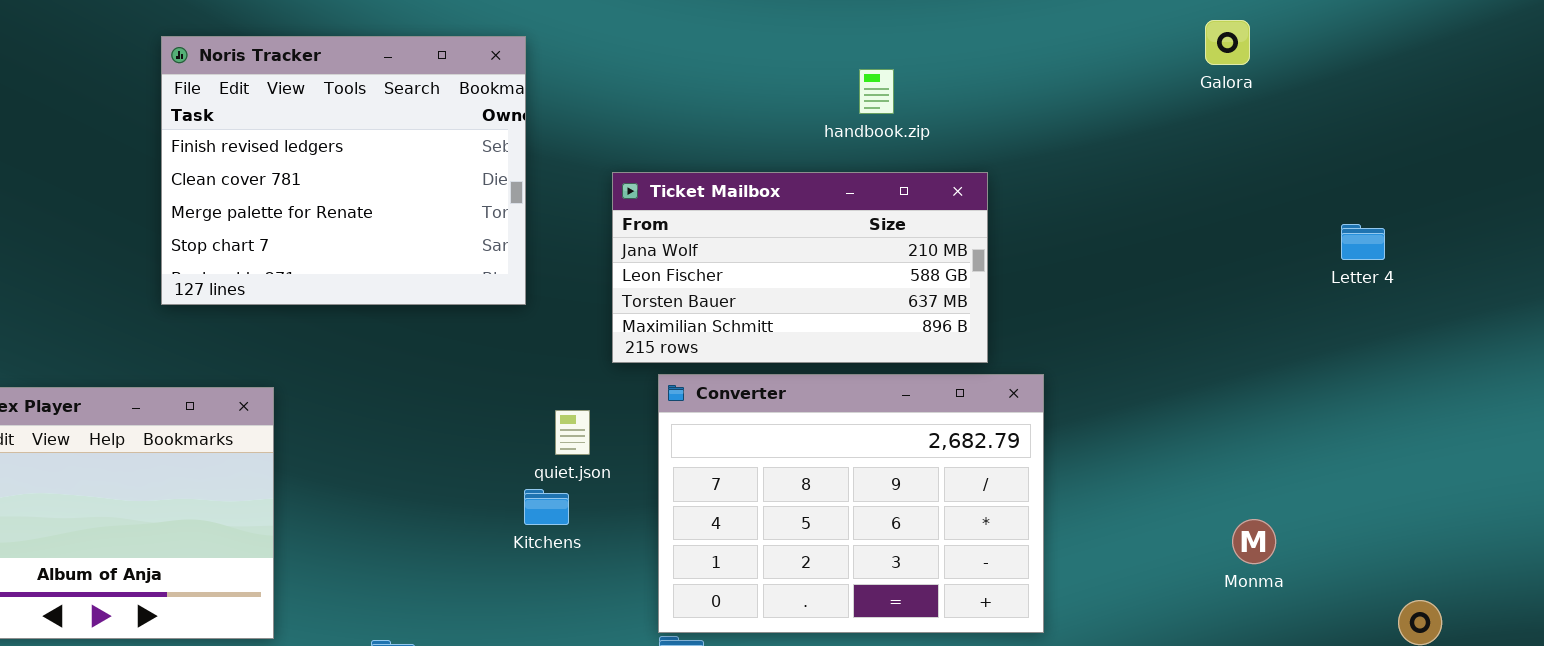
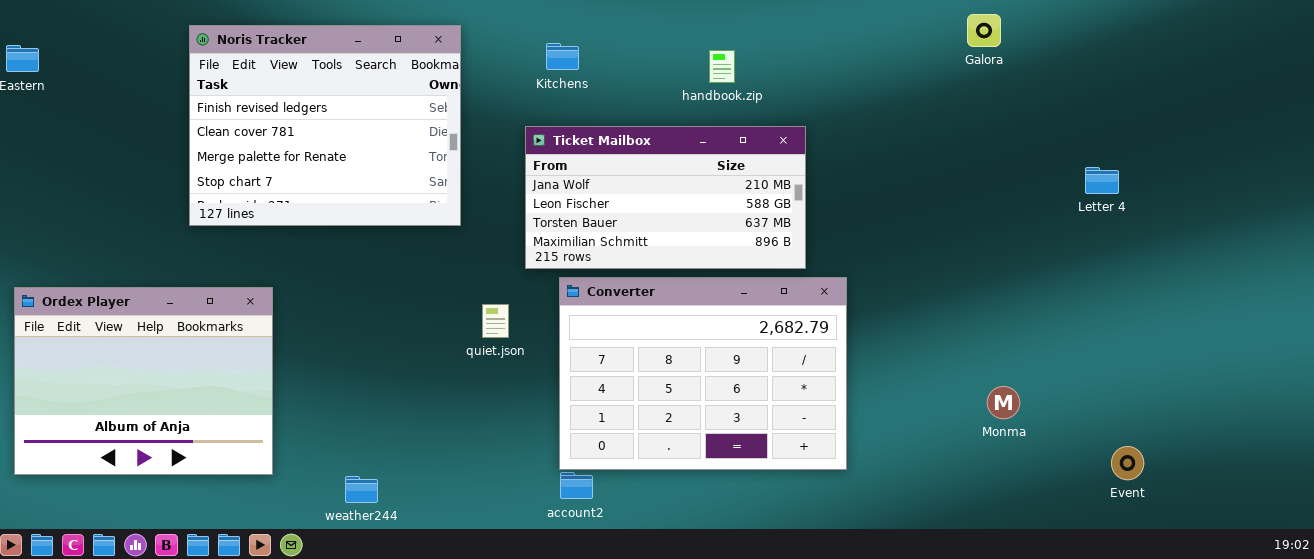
Letter 4: [1341,224,1385,260] -> [1085,167,1119,194], moved
Kitchens: [524,489,569,525] -> [546,43,579,70], moved

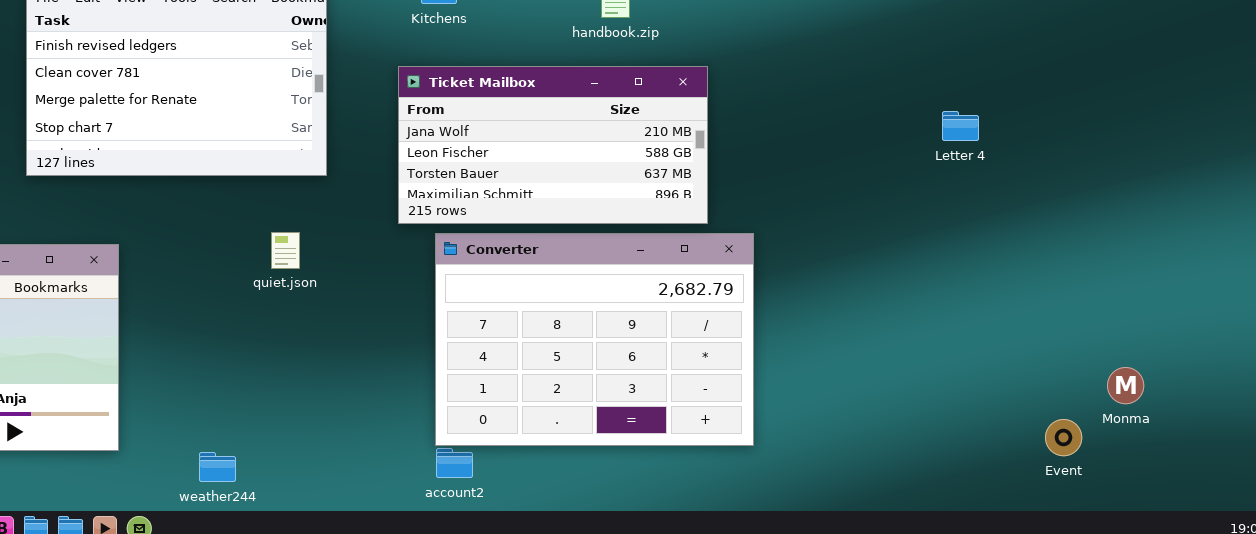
Letter 4: [1085,167,1119,194] -> [942,111,979,141], moved
quiet.json: [482,304,509,338] -> [271,232,300,269], moved
Monma: [987,386,1020,419] -> [1107,367,1144,404], moved

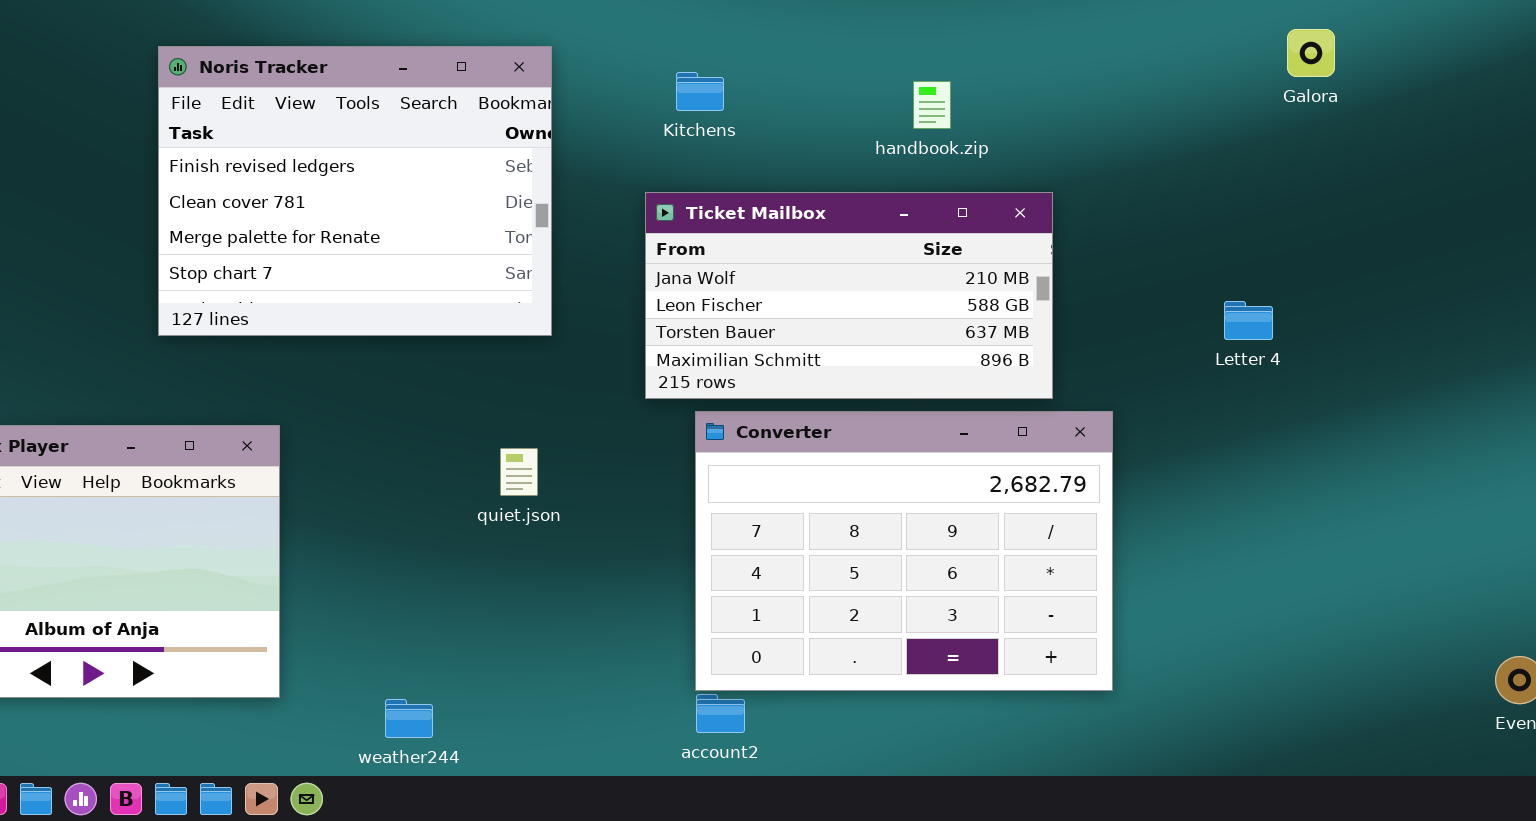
Letter 4: [942,111,979,141] -> [1224,301,1273,340], moved
quiet.json: [271,232,300,269] -> [500,448,538,496], moved

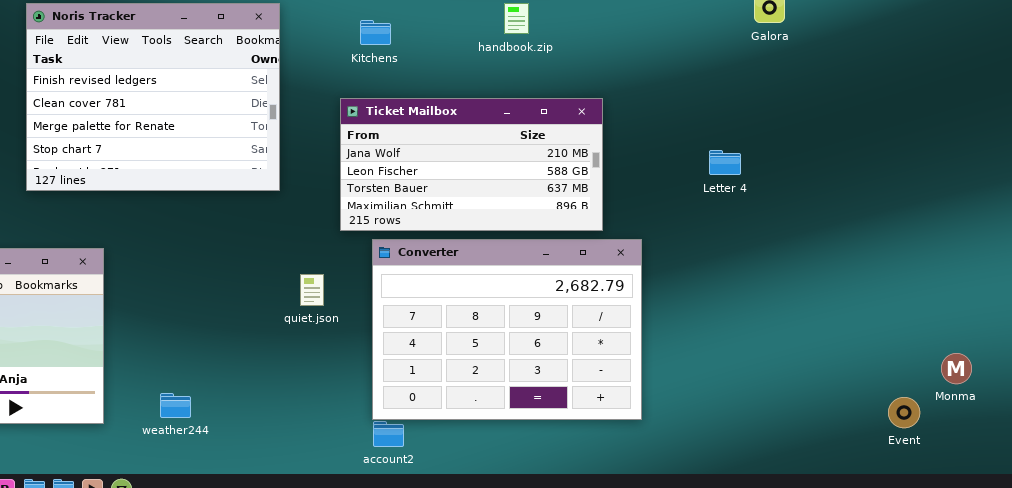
handbook.zip: [913,81,951,129] -> [504,3,529,34], moved
Letter 4: [1224,301,1273,340] -> [709,150,741,175], moved
quiet.json: [500,448,538,496] -> [300,274,324,306], moved
weather244: [385,699,433,738] -> [160,393,191,418], moved

